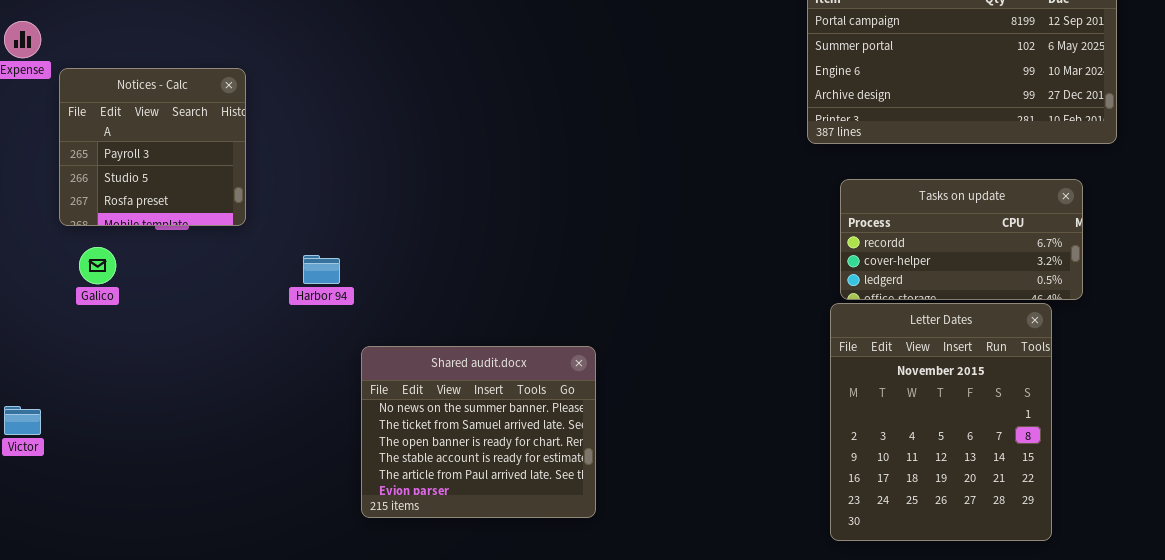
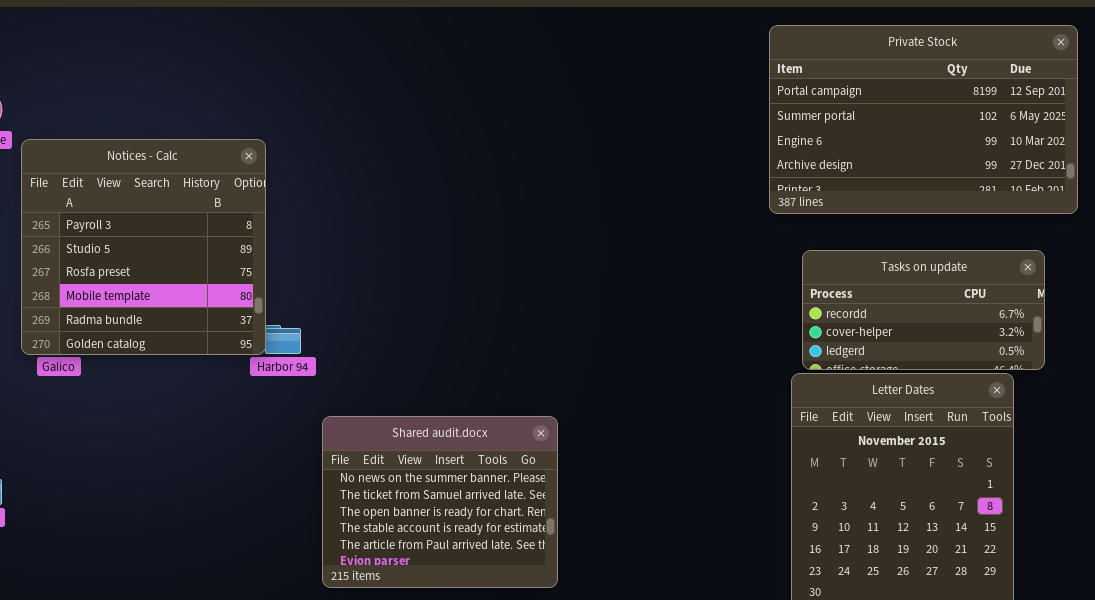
Notices - Calc: [59,68,246,226] -> [21,139,266,355], resized

